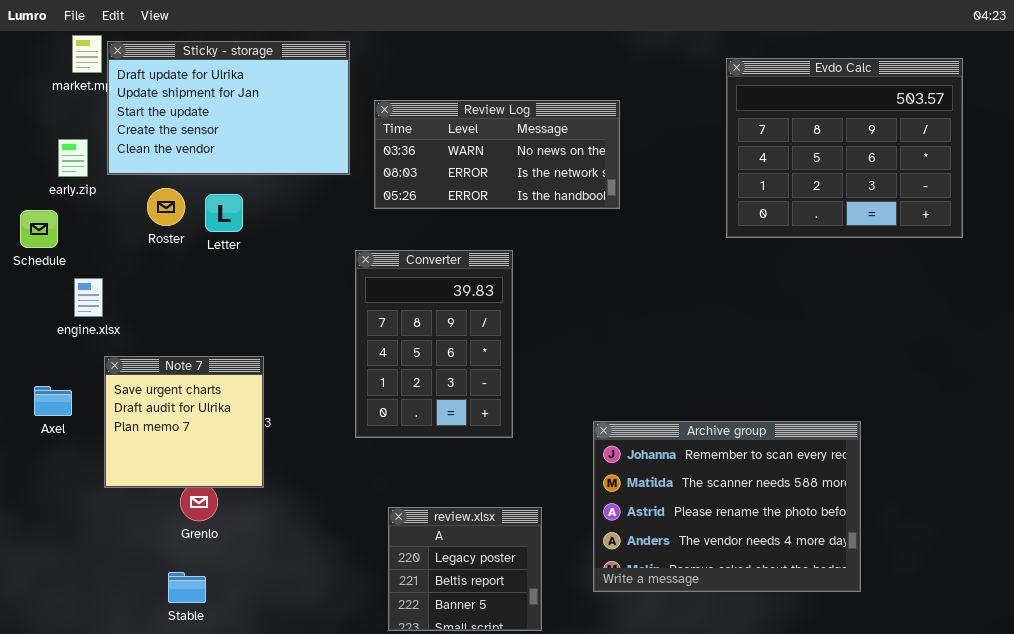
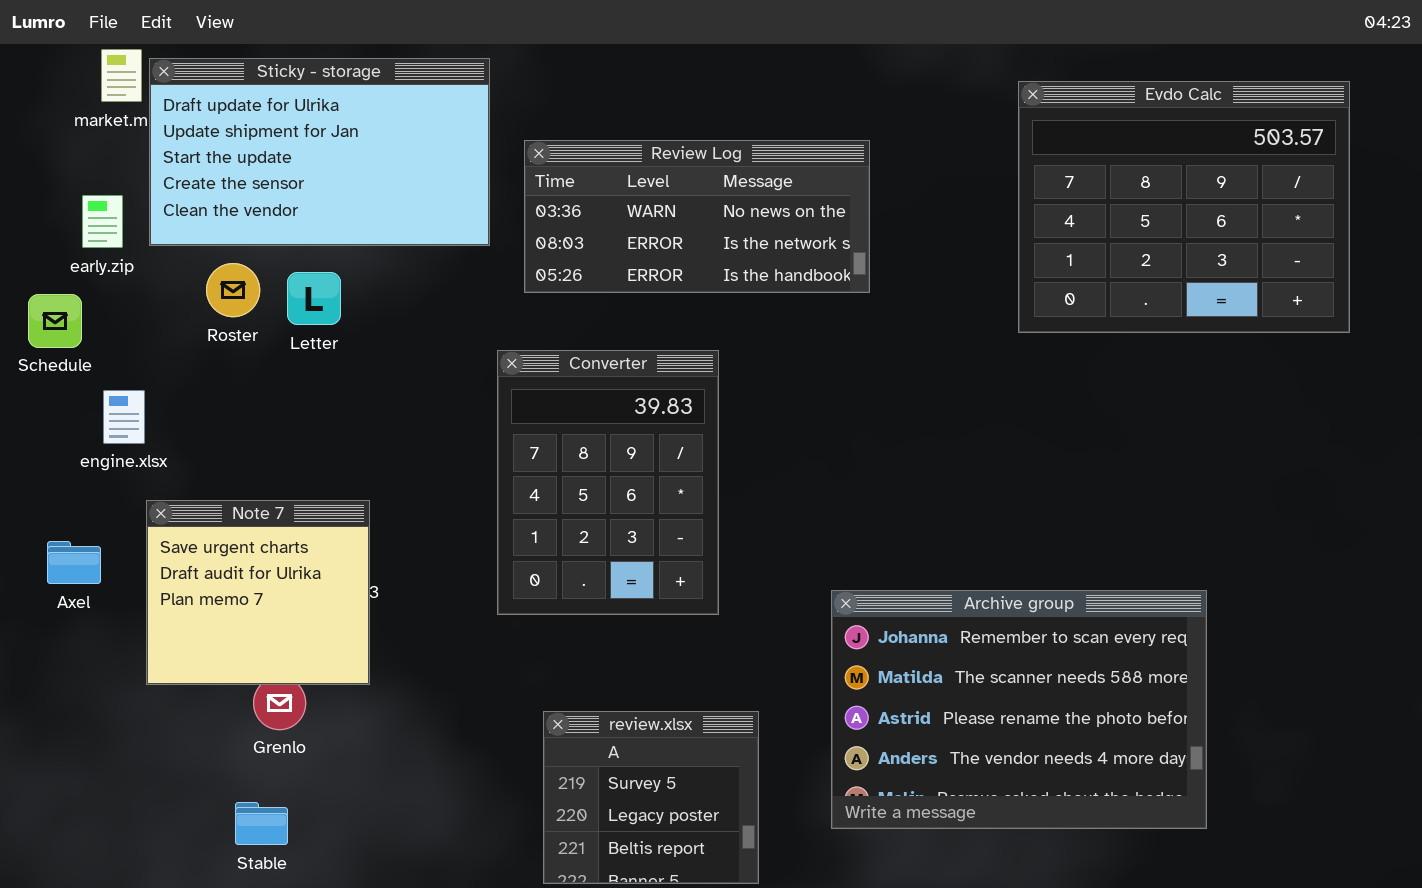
review.xlsx: [388,507,542,631] -> [543,711,759,884], scrolled up 1 row

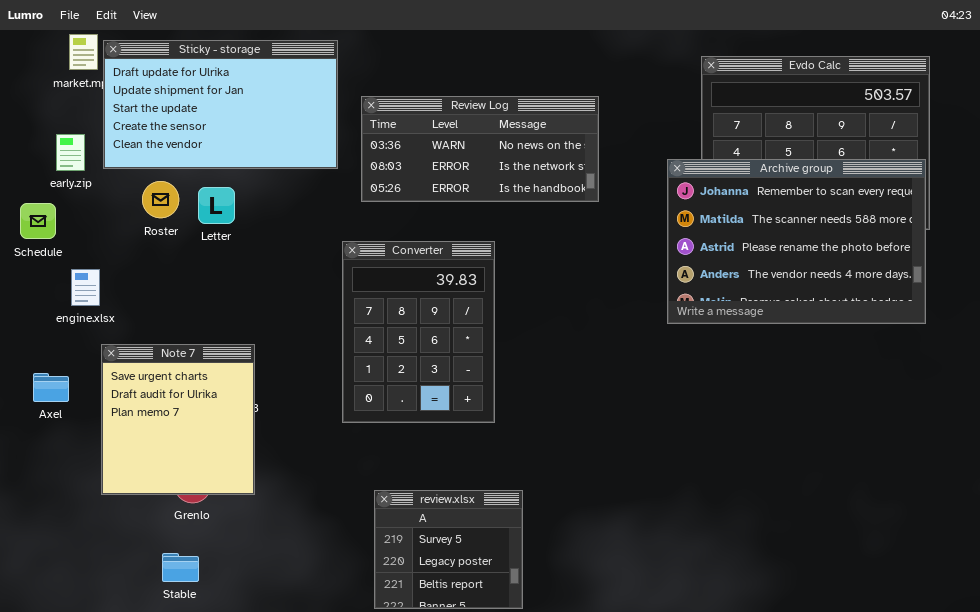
Note 7: [146,500,370,685] -> [101,344,255,495], resized
Archive group: [831,590,1207,829] -> [667,159,926,324], moved

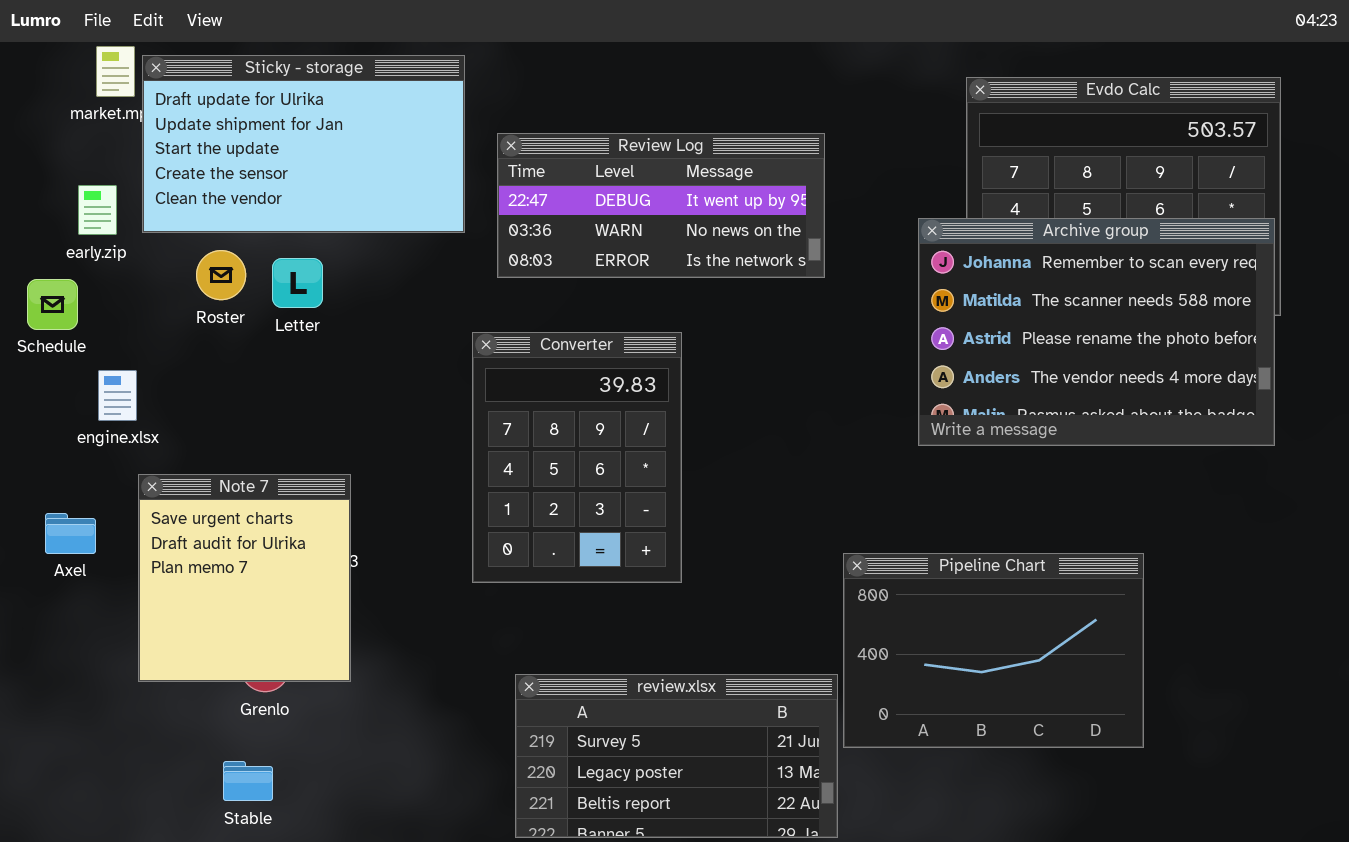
Review Log: [361,96,599,202] -> [497,133,825,278], scrolled up 1 row
Pipeline Chart: none -> [843,553,1144,748], opened
review.xlsx: [374,490,523,609] -> [515,674,838,838], resized

